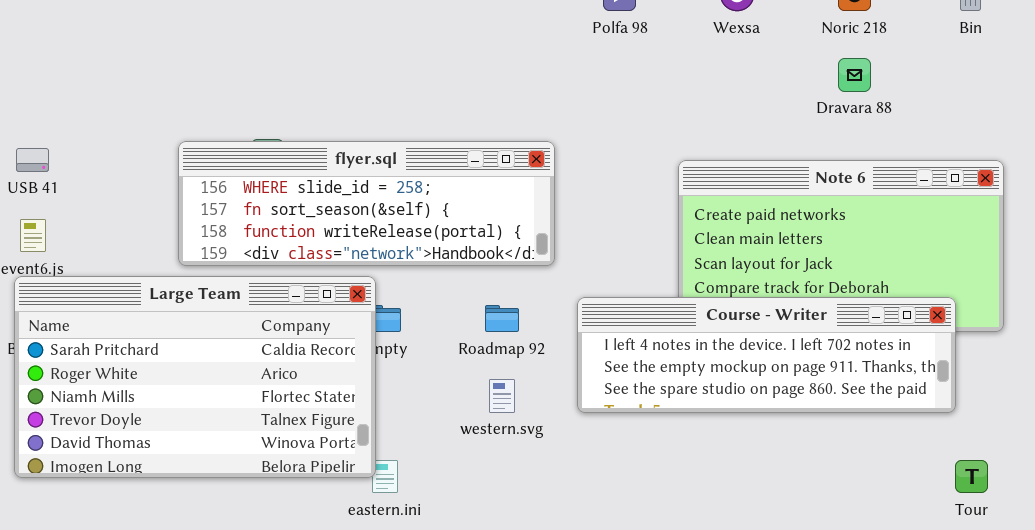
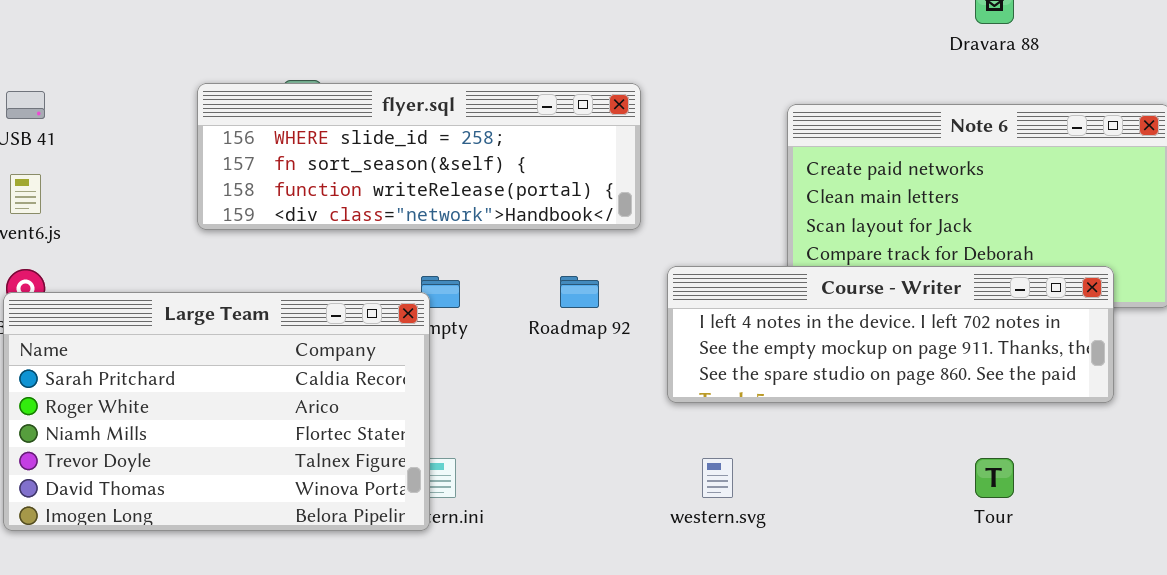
Large Team: [14,276,376,478] -> [3,292,430,531], moved
western.svg: [489,379,515,413] -> [702,458,733,498], moved
Tour: [955,460,988,493] -> [975,458,1014,498], moved

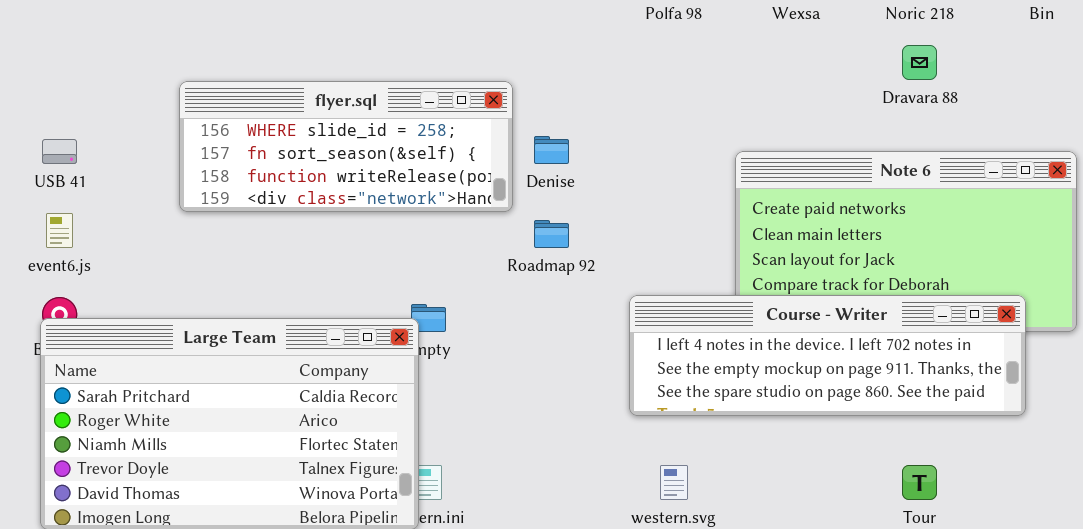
flyer.sql: [197,83,641,230] -> [179,81,513,212], moved, resized
Roadmap 92: [560,276,599,308] -> [534,220,569,248], moved

